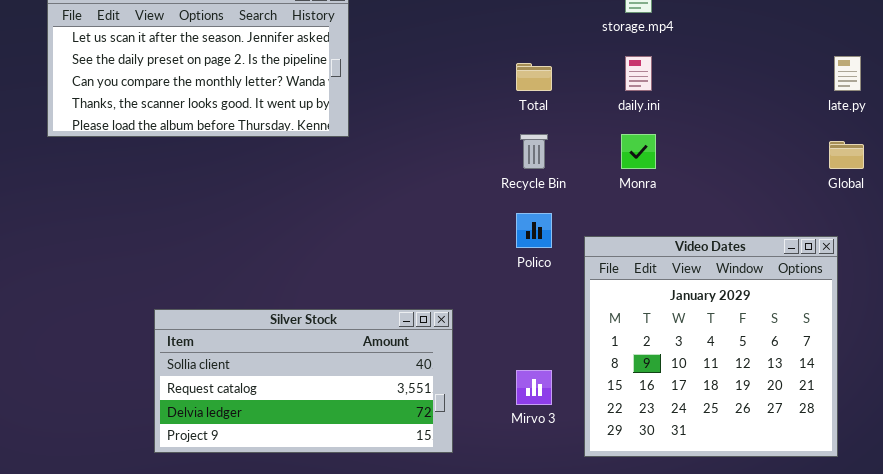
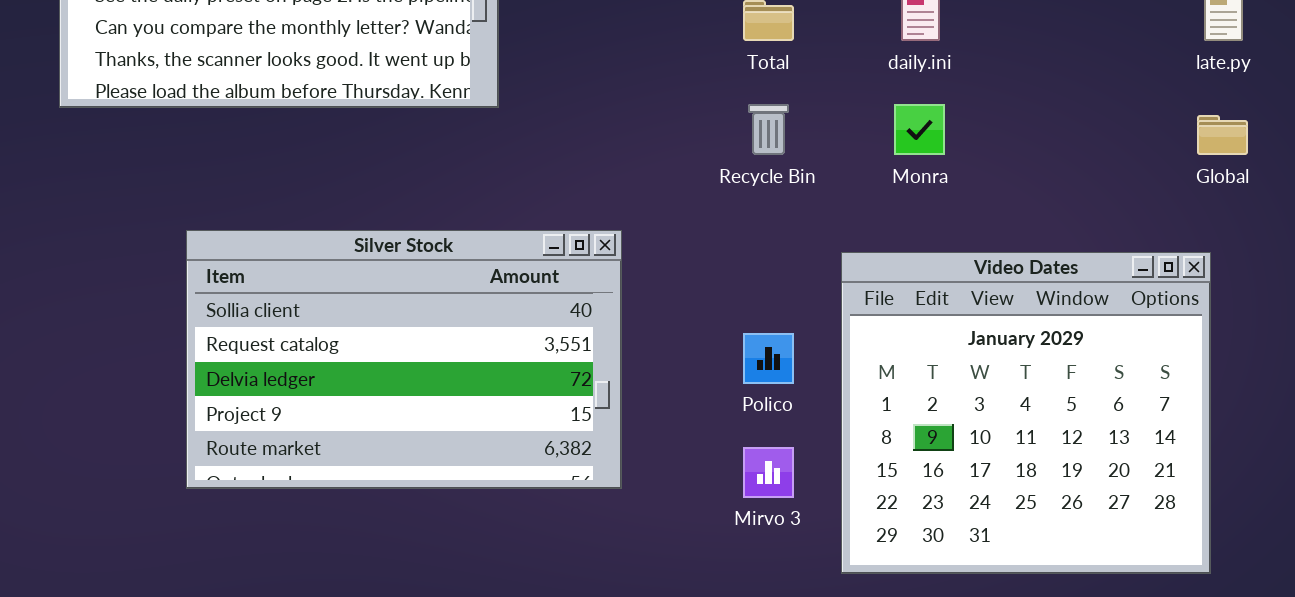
Polico: [516,213,552,248] -> [743,333,794,384], moved
Silver Stock: [154,309,453,453] -> [186,230,622,489], moved, resized

